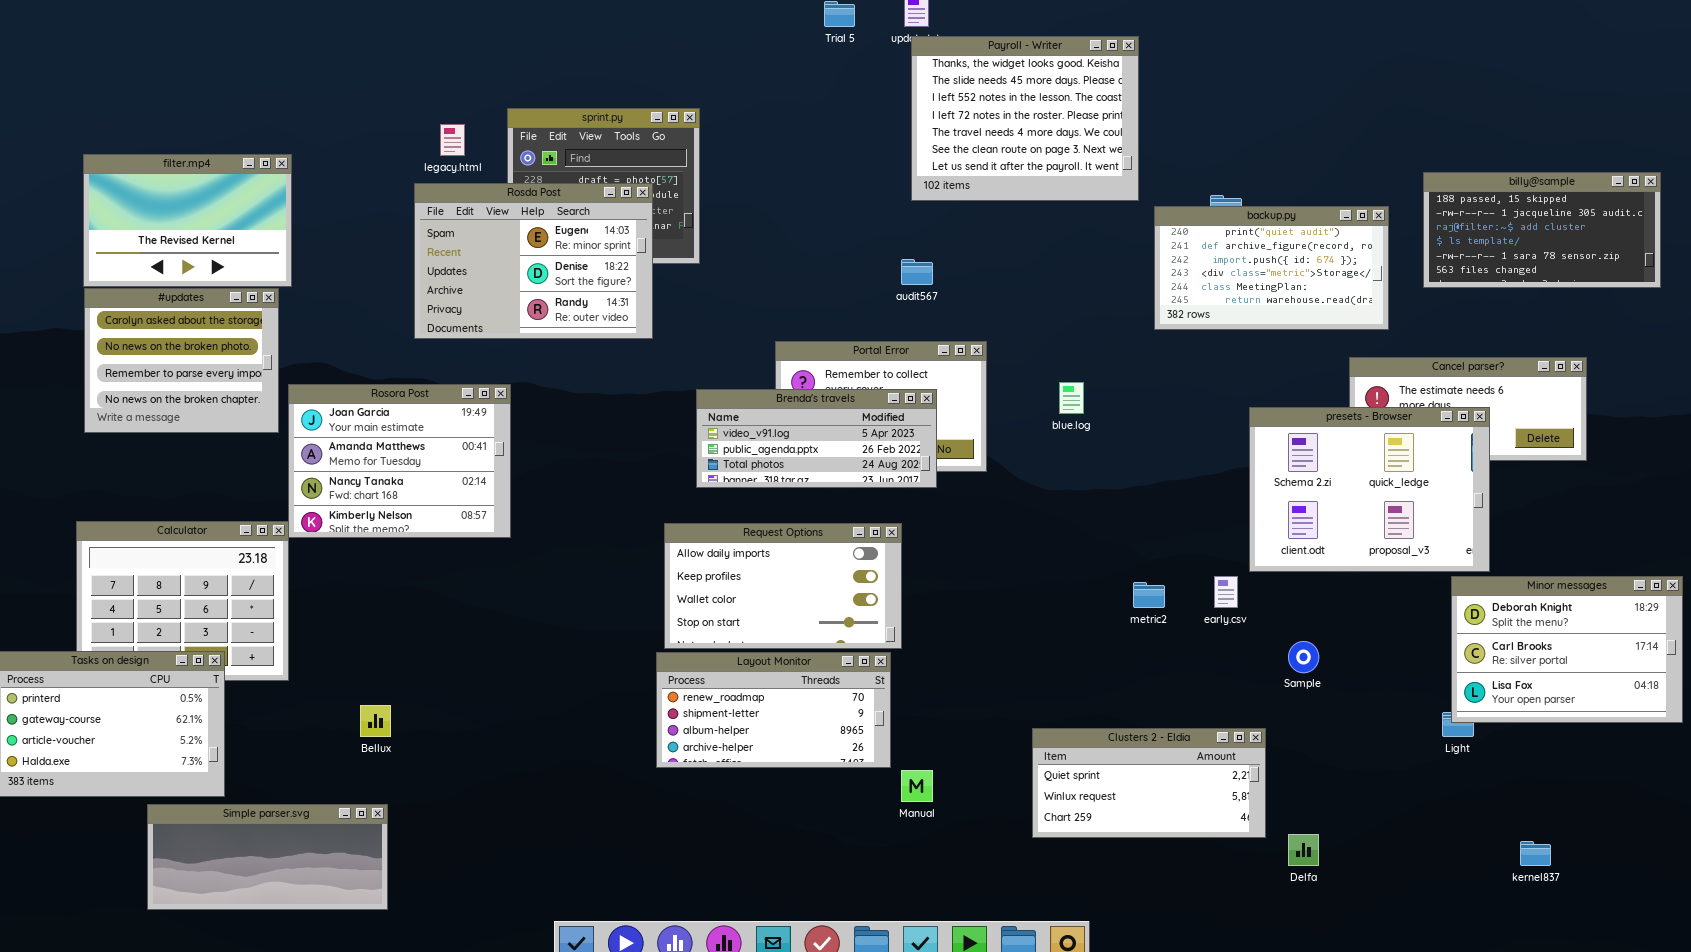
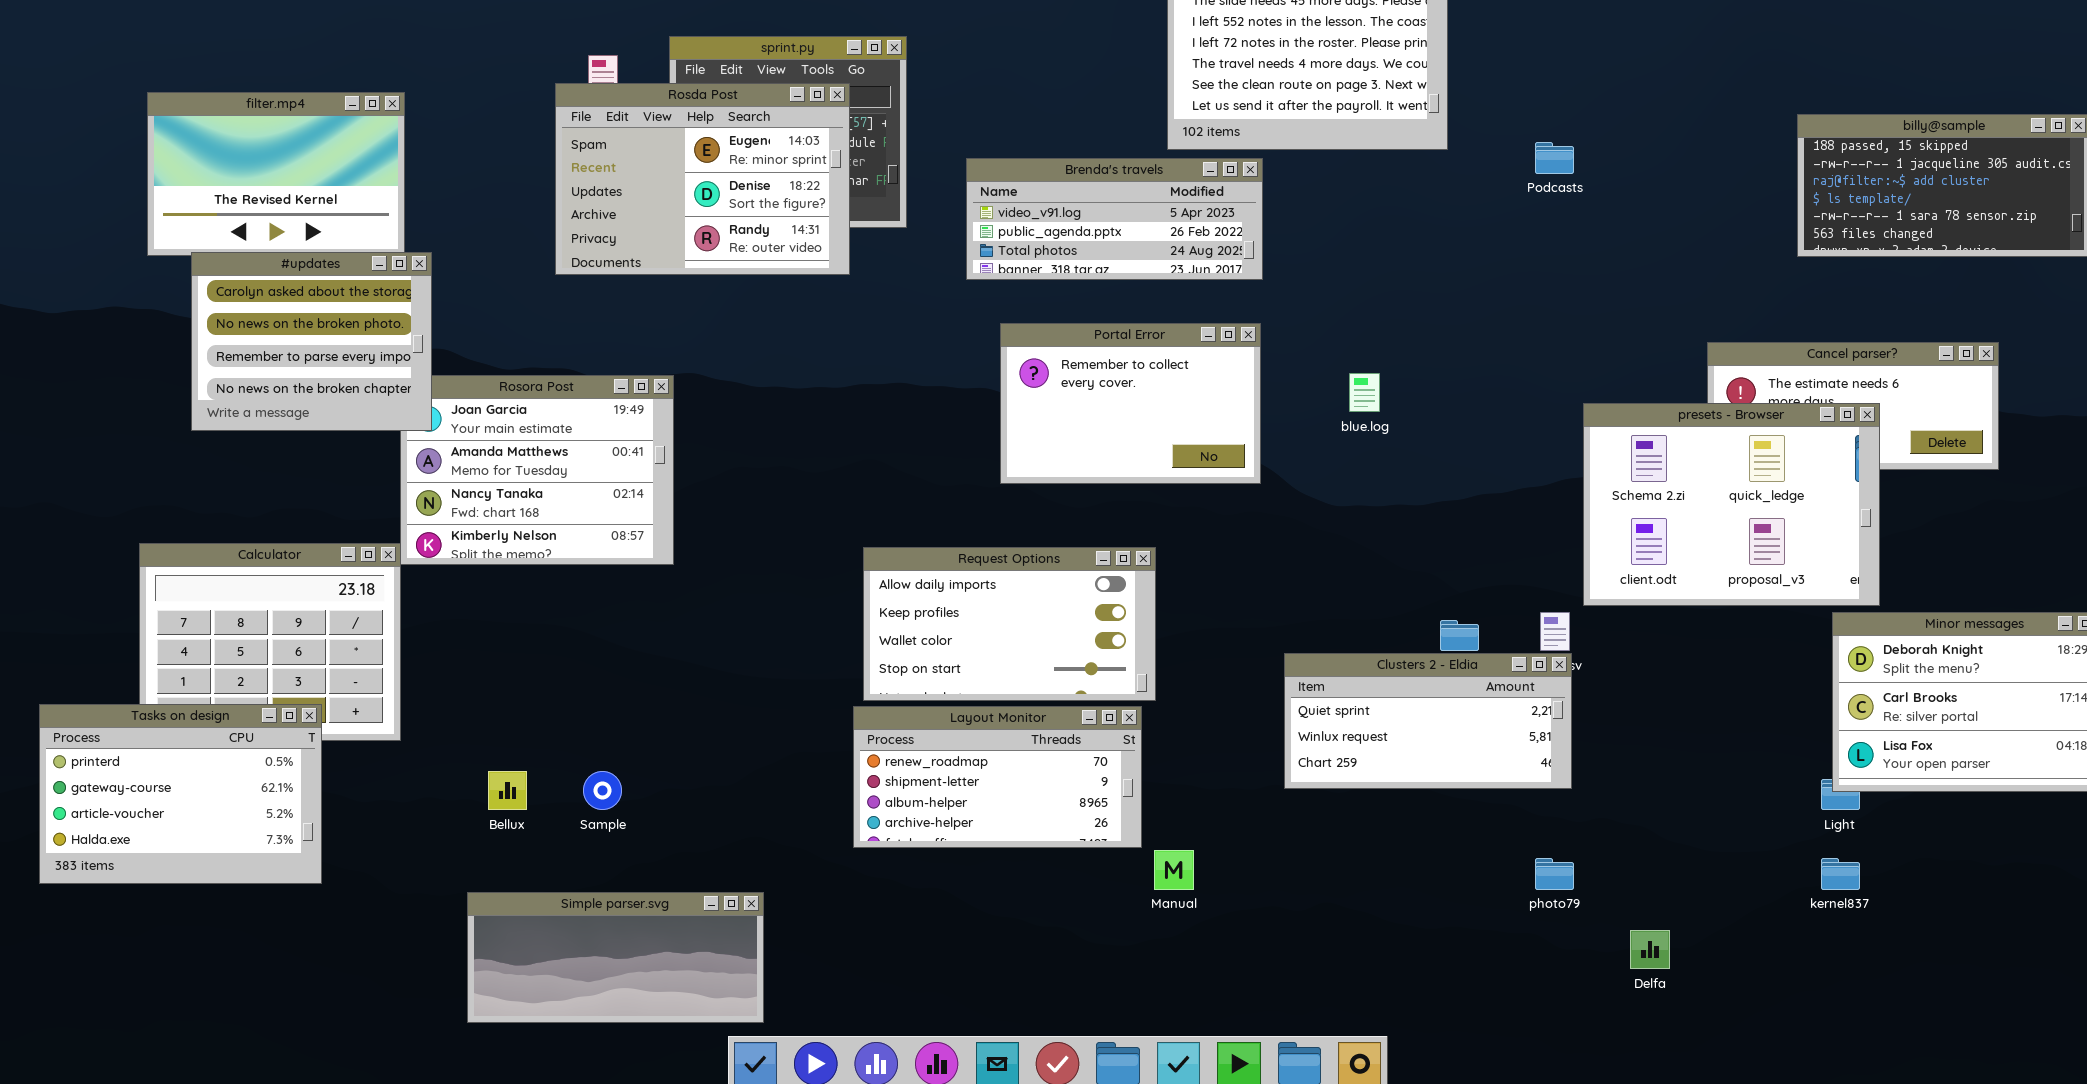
Rosda Post: [414,183,653,339] -> [555,83,850,275], moved
backup.py: [1154,206,1389,330] -> none, closed
#updates: [84,288,279,433] -> [191,252,432,431], moved
Brenda's travels: [696,389,937,488] -> [966,158,1263,280], moved
Sample: [1288,641,1319,673] -> [583,771,622,810], moved
Clusters 2 - Eldia: [1032,728,1266,838] -> [1284,653,1572,789], moved
Simple parser.svg: [147,804,388,910] -> [467,892,764,1023], moved
kernel837: [1520,841,1551,866] -> [1821,858,1860,890], moved

